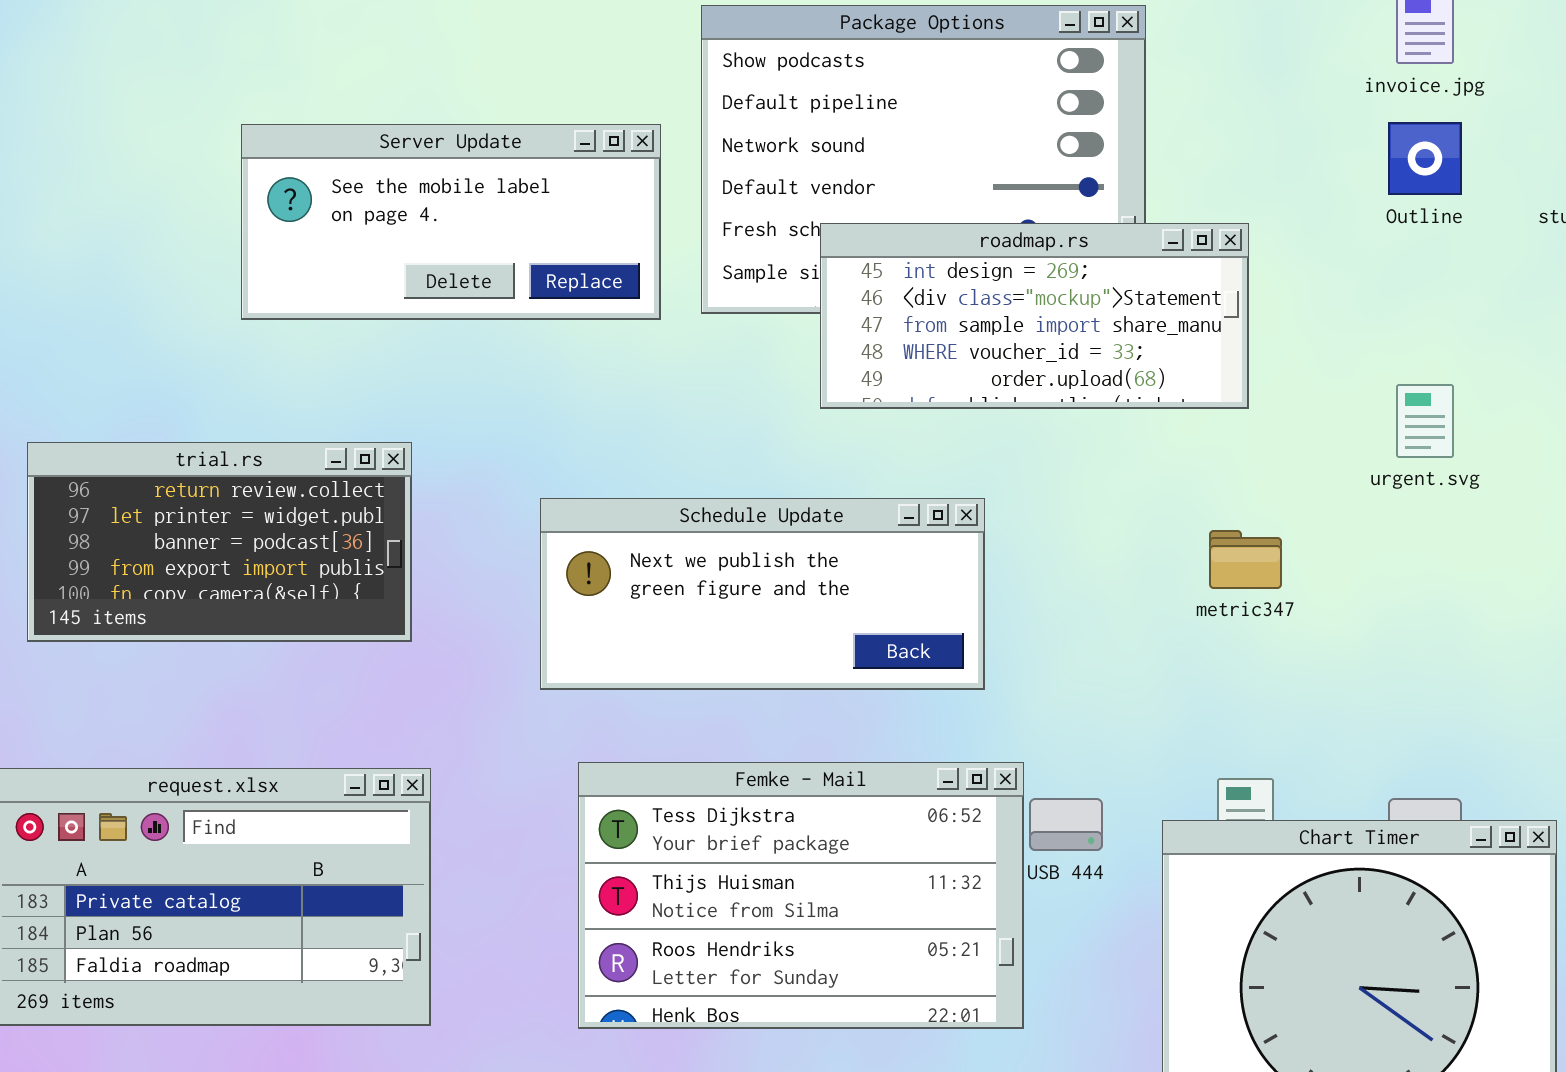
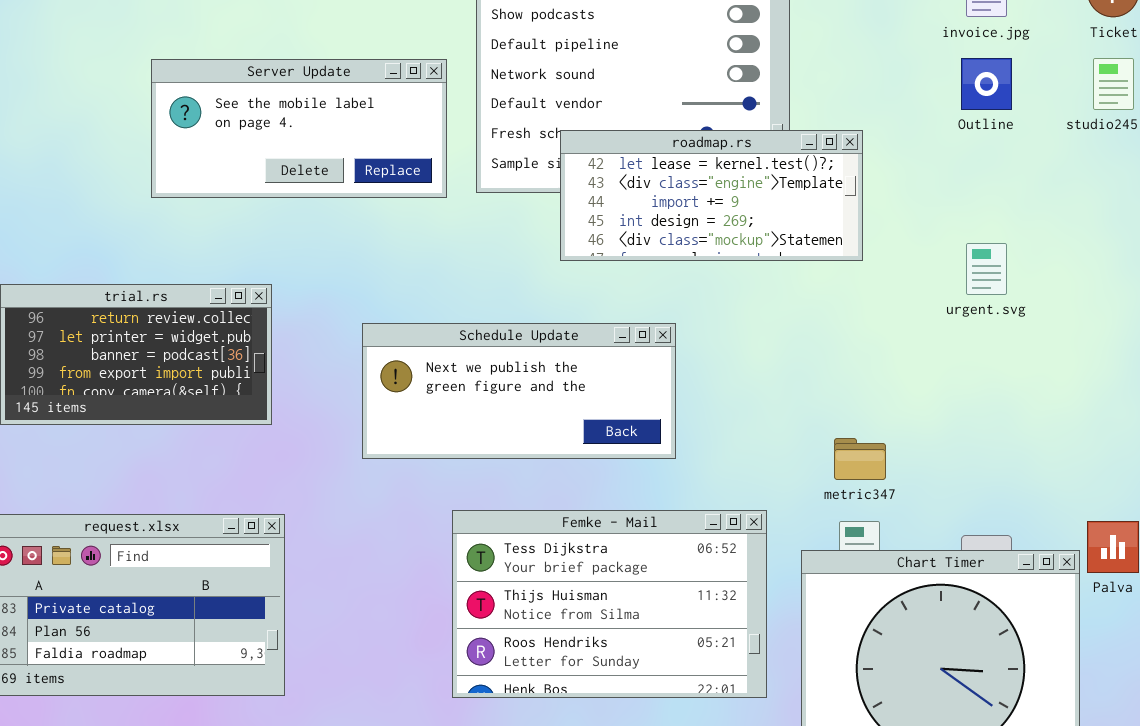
roadmap.rs: [820,223,1249,409] -> [560,130,863,261], scrolled up 3 rows
metric347: [1209,530,1282,589] -> [834,438,886,480], moved
Femke - Mail: [578,762,1024,1029] -> [452,510,767,698], moved

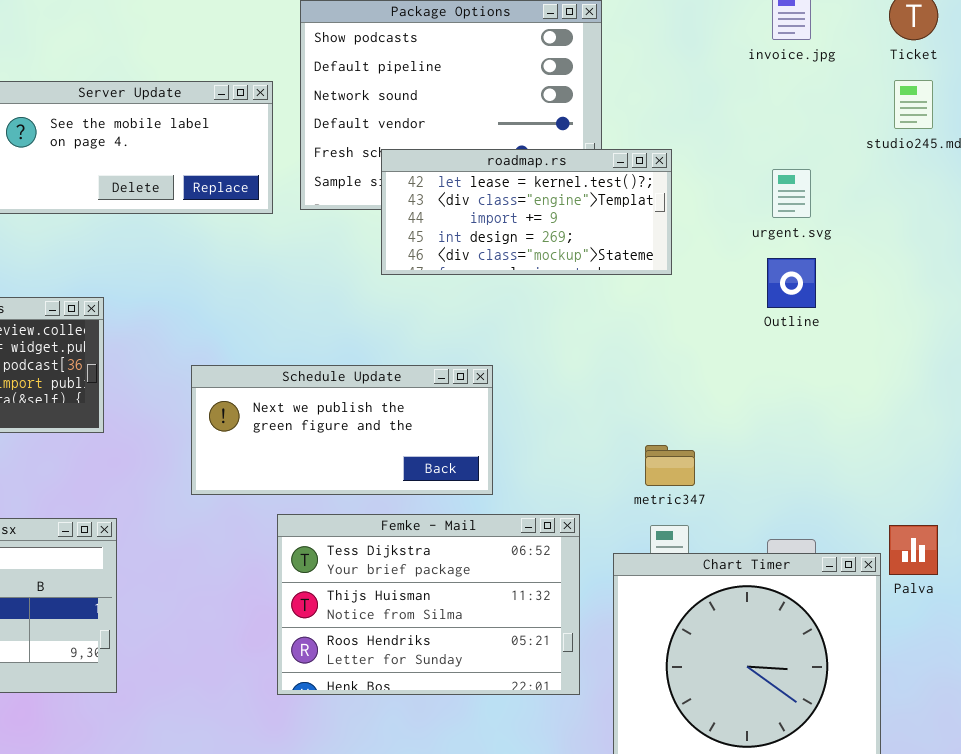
Outline: [961,58,1012,110] -> [767,258,816,308], moved
urgent.svg: [966,243,1007,295] -> [772,169,811,218], moved
Schedule Update: [362,323,676,459] -> [191,365,493,495], moved

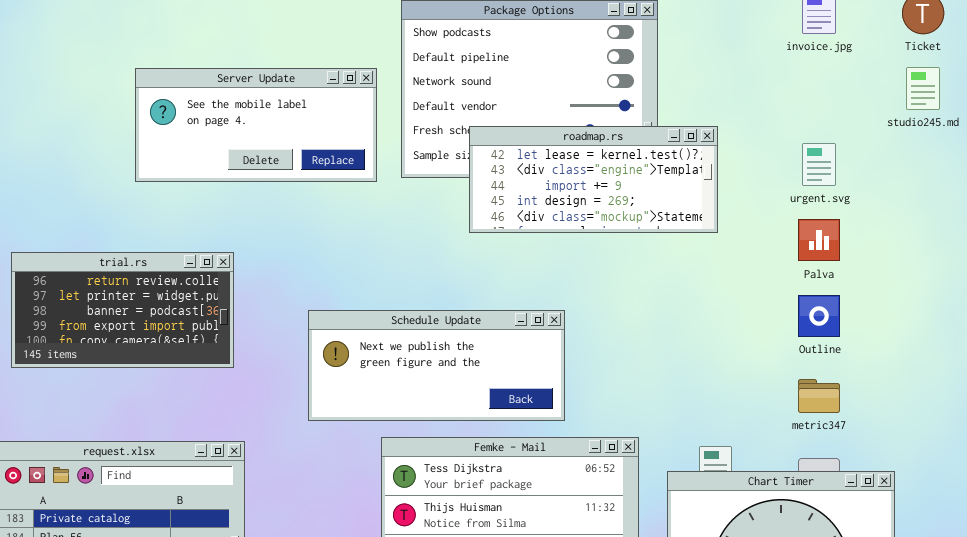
Outline: [767,258,816,308] -> [798,295,840,337], moved
metric347: [645,445,695,486] -> [798,379,840,413], moved
Palva: [889,525,938,575] -> [798,219,840,261], moved

